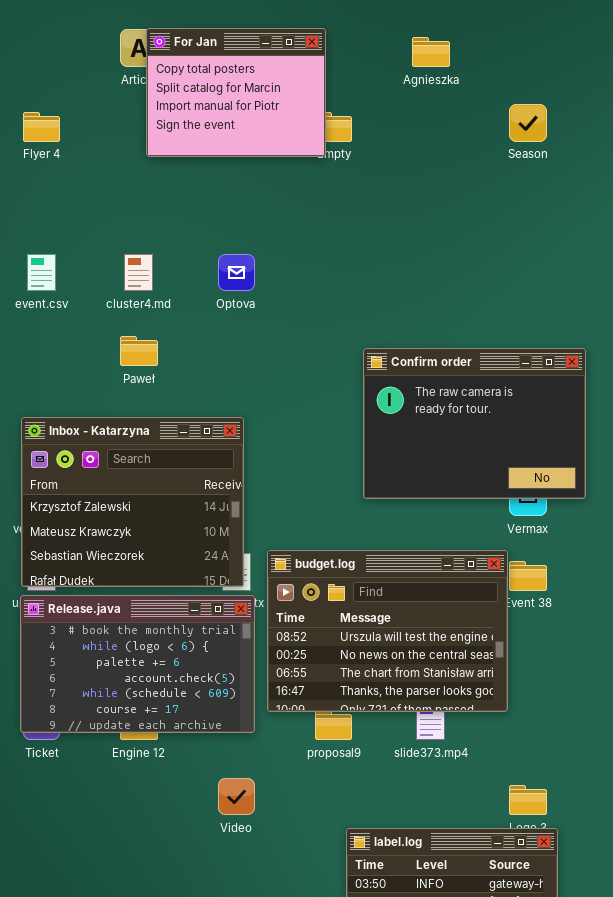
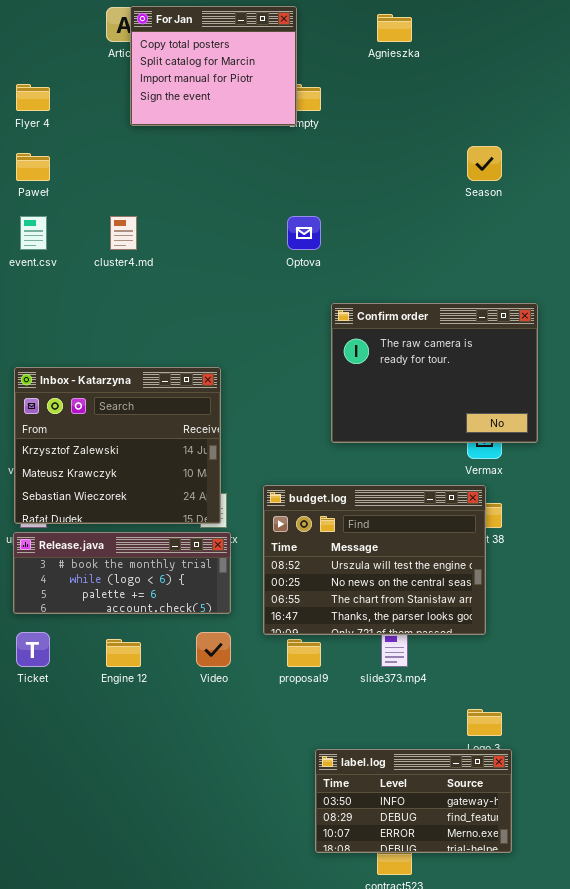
Season: [509,104,547,142] -> [467,146,502,181], moved
Optova: [218,254,255,291] -> [287,216,321,250], moved
Paweł: [120,336,158,366] -> [16,153,50,181], moved
budget.log: [267,550,508,712] -> [263,485,486,635], moved
Release.java: [20,595,255,733] -> [13,532,231,614], resized
Video: [218,778,255,815] -> [196,632,231,667], moved

